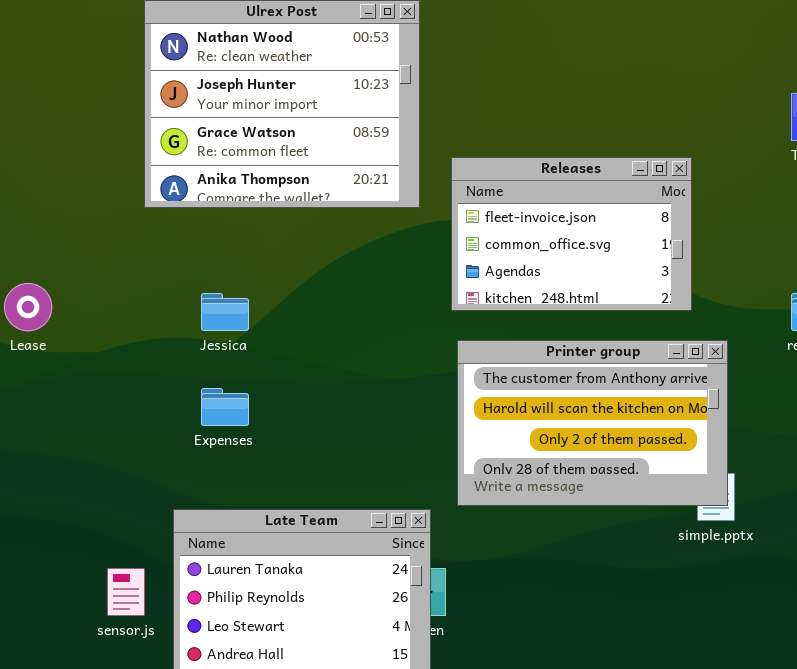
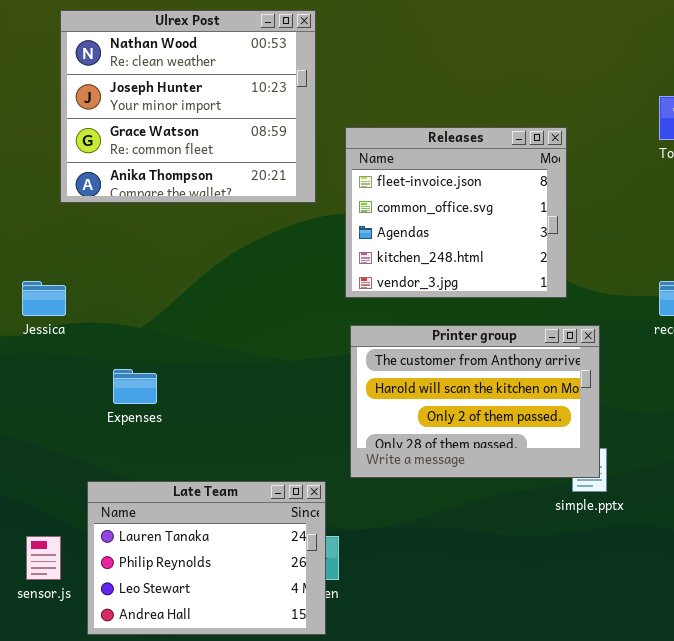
Releases: [451,157,692,311] -> [345,127,567,298], resized
Jessica: [201,293,249,331] -> [22,281,66,316], moved

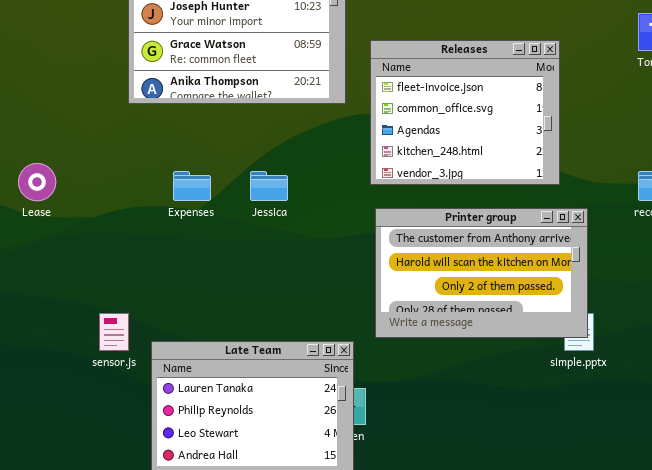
Jessica: [22,281,66,316] -> [250,171,288,201], moved
Expenses: [113,369,157,404] -> [173,171,211,201], moved
sensor.js: [26,536,61,580] -> [99,313,129,351], moved

